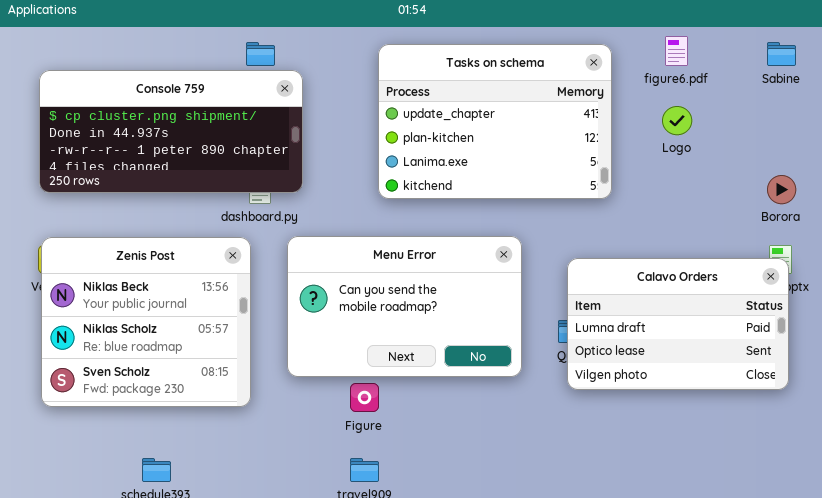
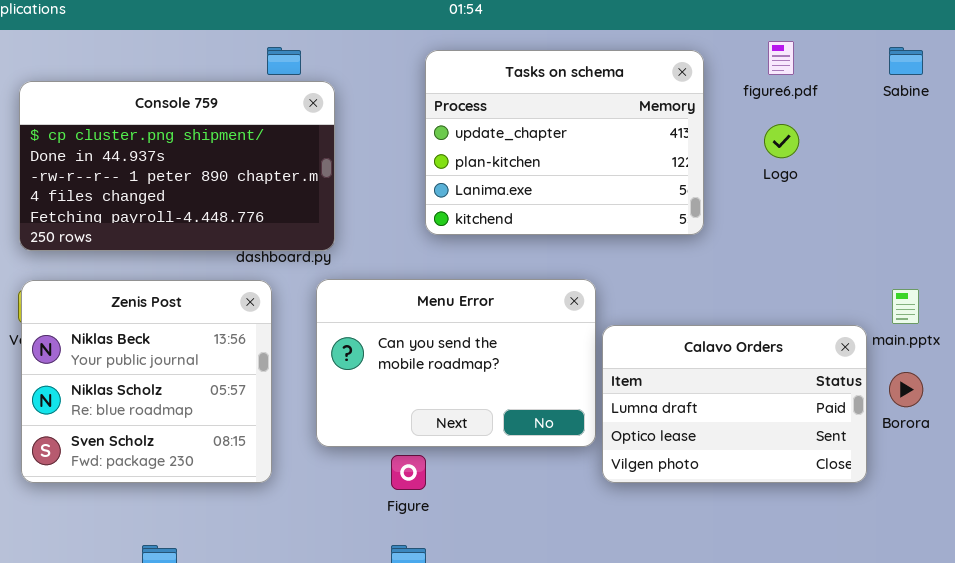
Console 759: [39,70,303,193] -> [19,81,335,251], resized
Borora: [767,175,796,204] -> [889,372,923,407], moved
Calavo Orders: [567,258,789,390] -> [602,325,867,483], moved

